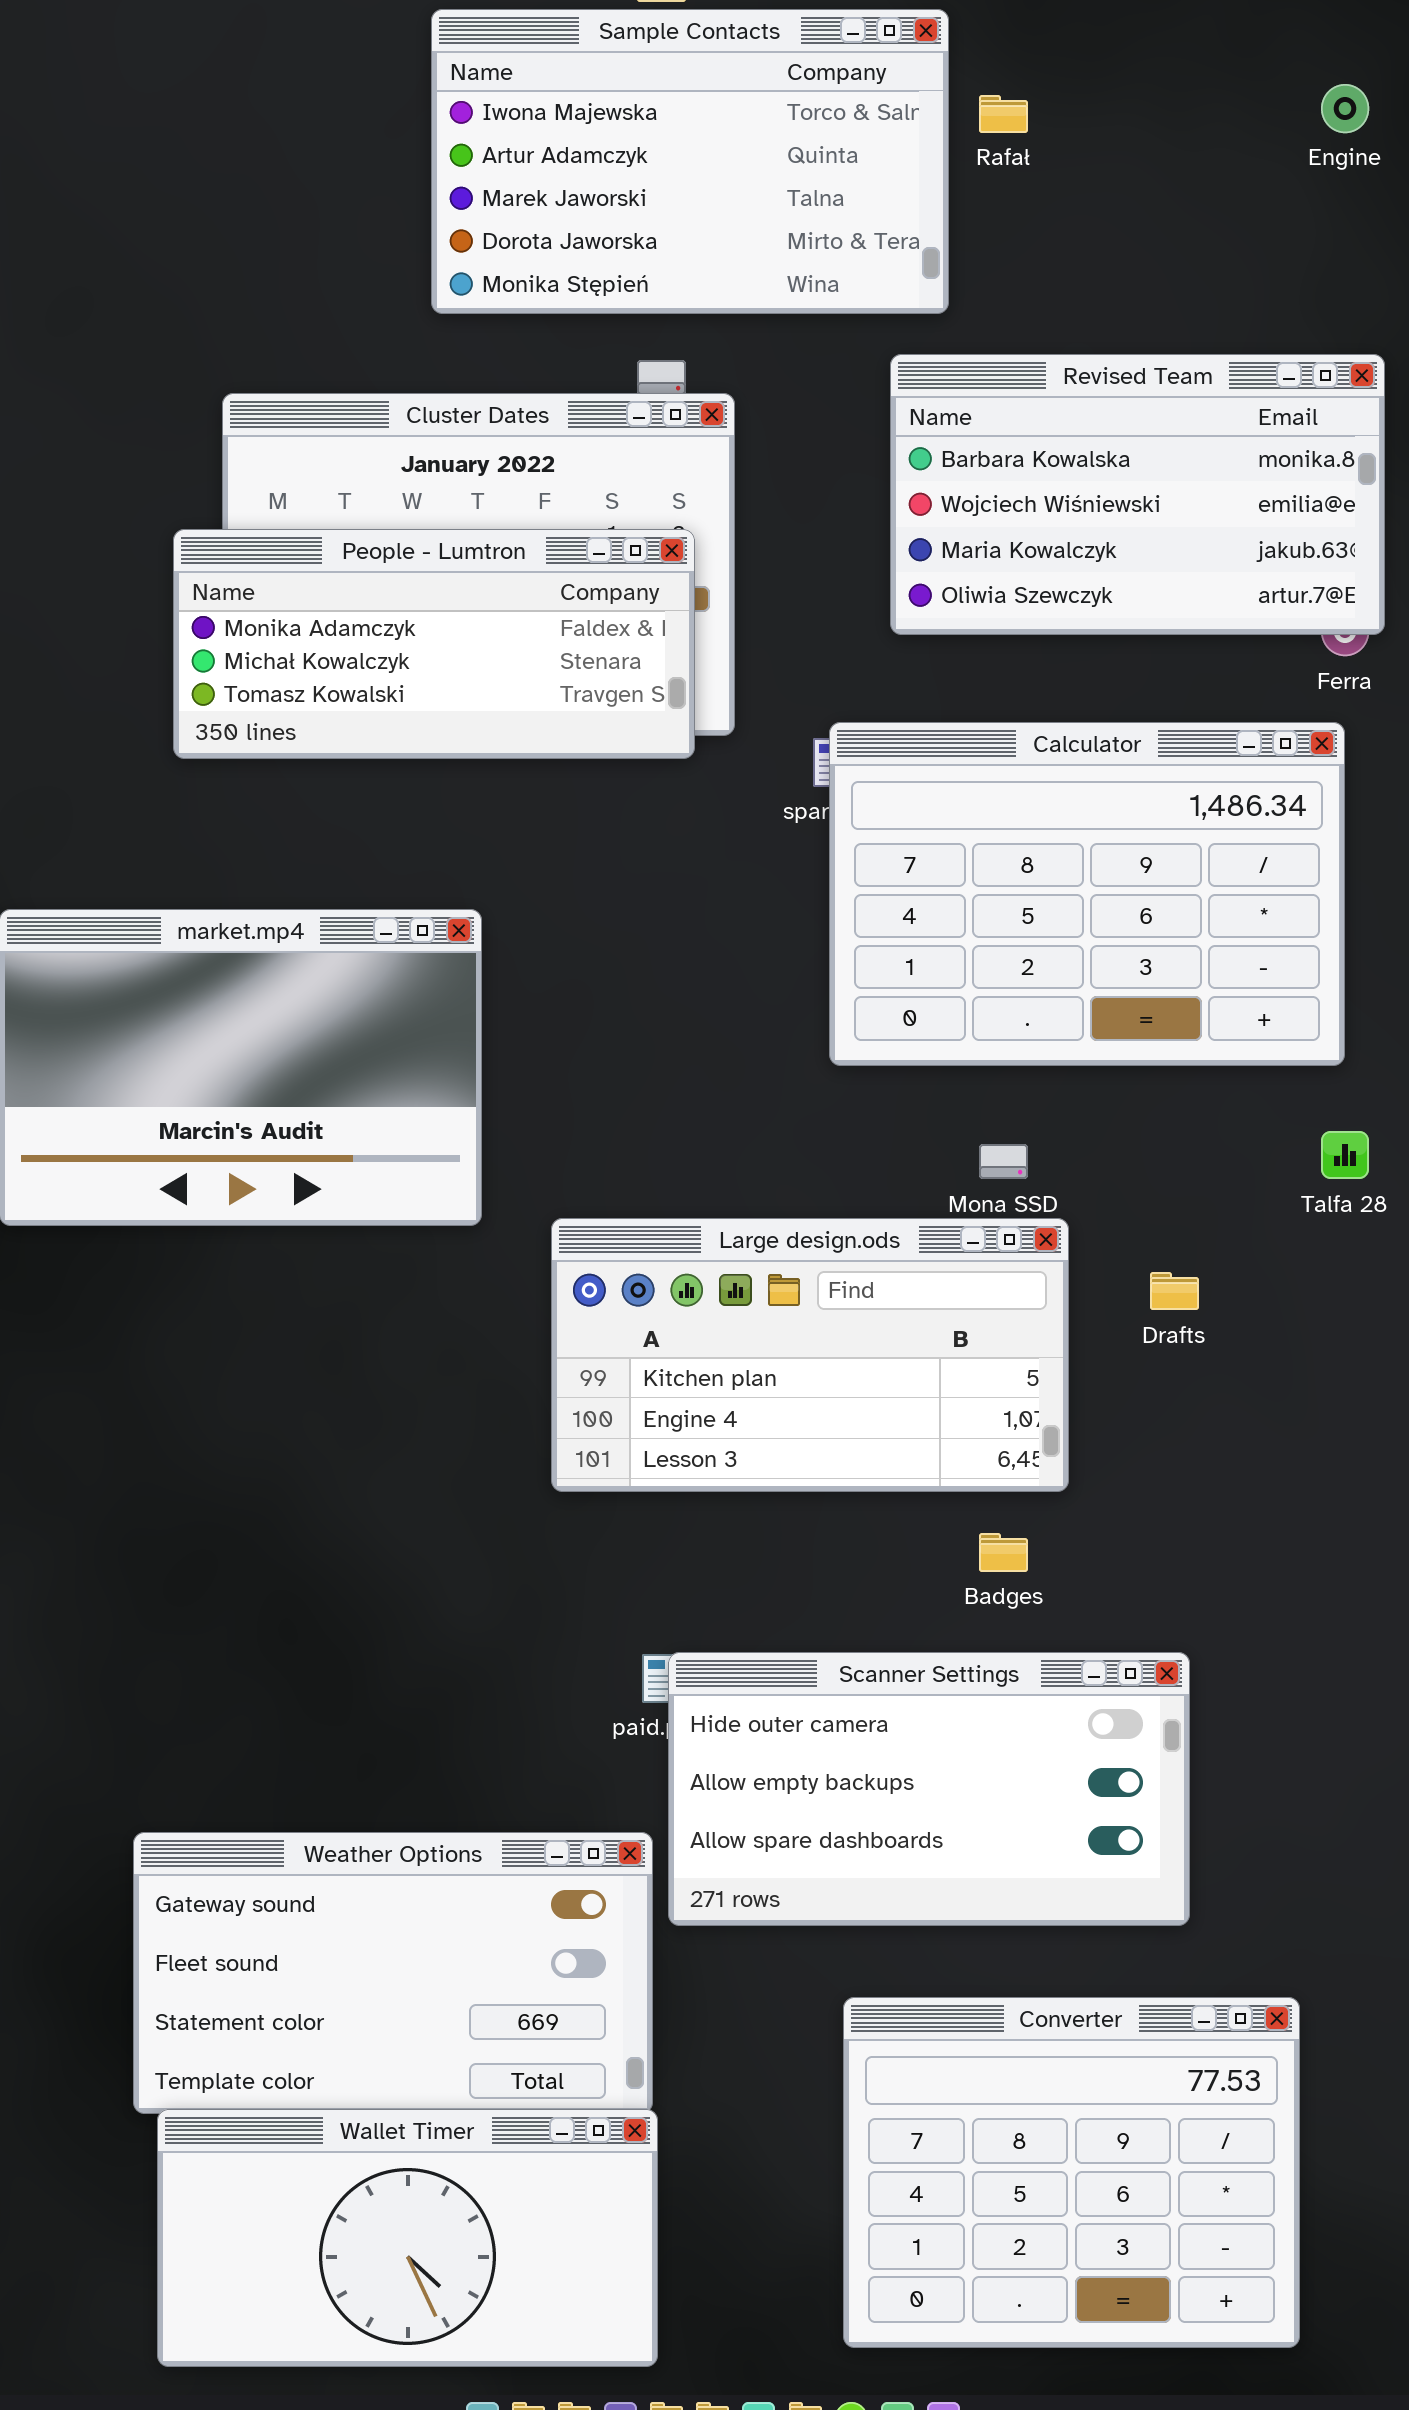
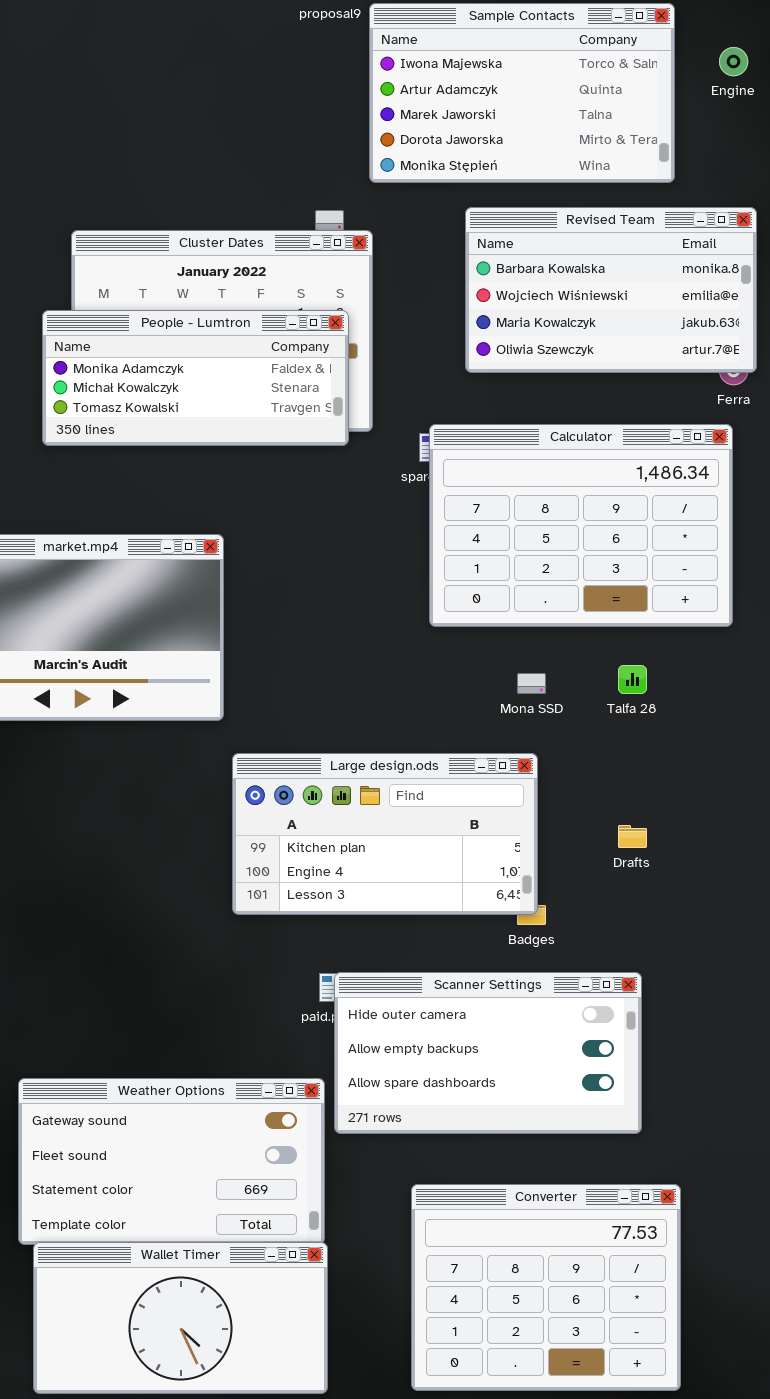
Sample Contacts: [431,9,949,314] -> [369,3,675,183], moved
Talfa 28: [1321,1131,1369,1179] -> [618,665,647,694], moved
Large design.ods: [551,1218,1069,1492] -> [232,753,538,915], moved
Drafts: [1150,1272,1199,1310] -> [618,825,647,848], moved
Converter: [843,1997,1300,2348] -> [411,1184,681,1391], moved

